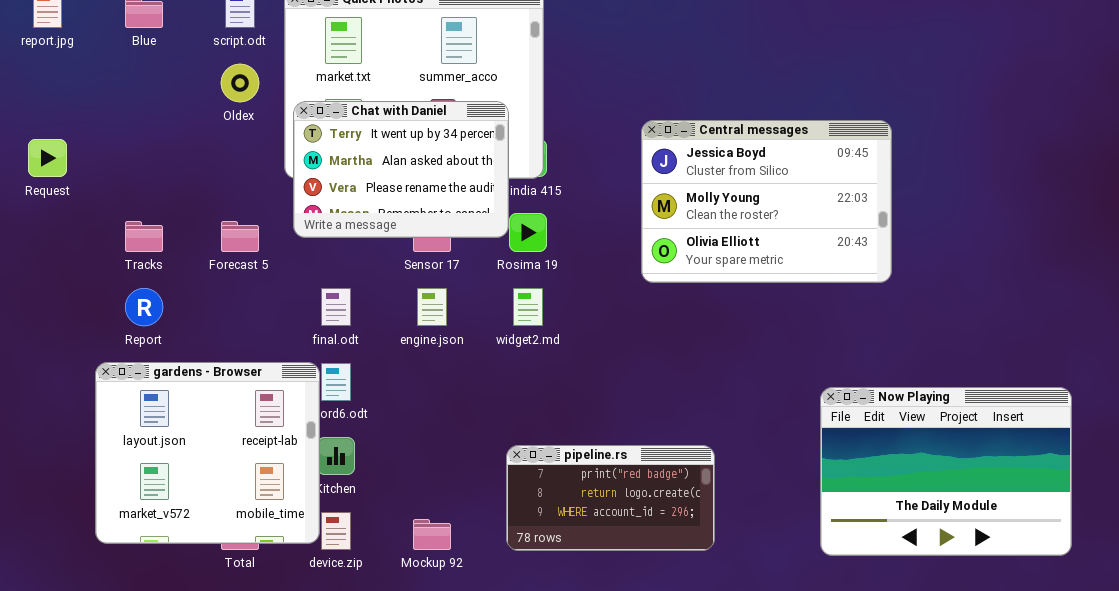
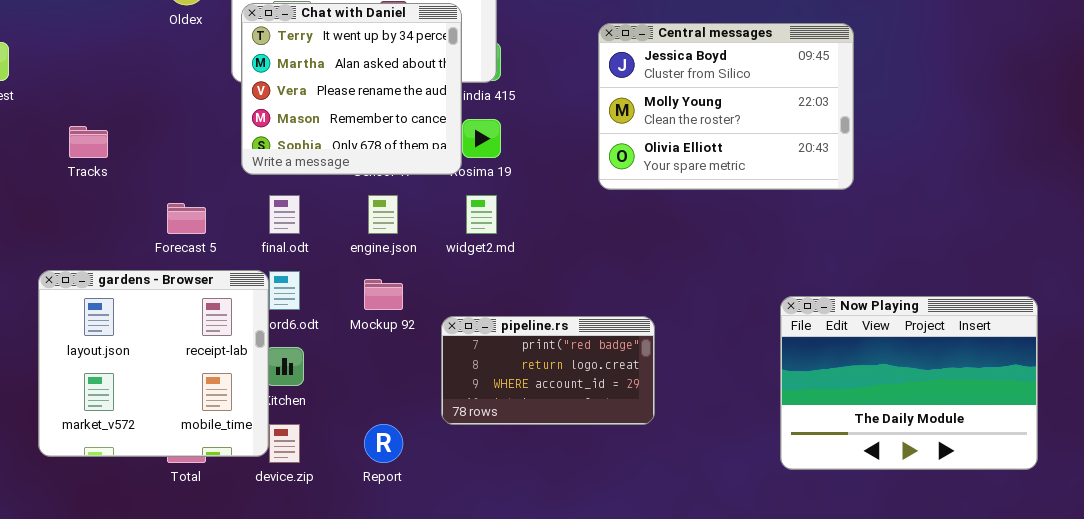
Chat with Daniel: [293,101,509,238] -> [241,3,462,175], resized
Forecast 5: [221,221,259,252] -> [167,203,206,234], moved
Report: [125,288,163,326] -> [364,424,403,463], moved
pipeline.rs: [506,445,715,551] -> [441,316,655,425], moved
Mockup 92: [413,519,451,550] -> [364,279,403,310], moved

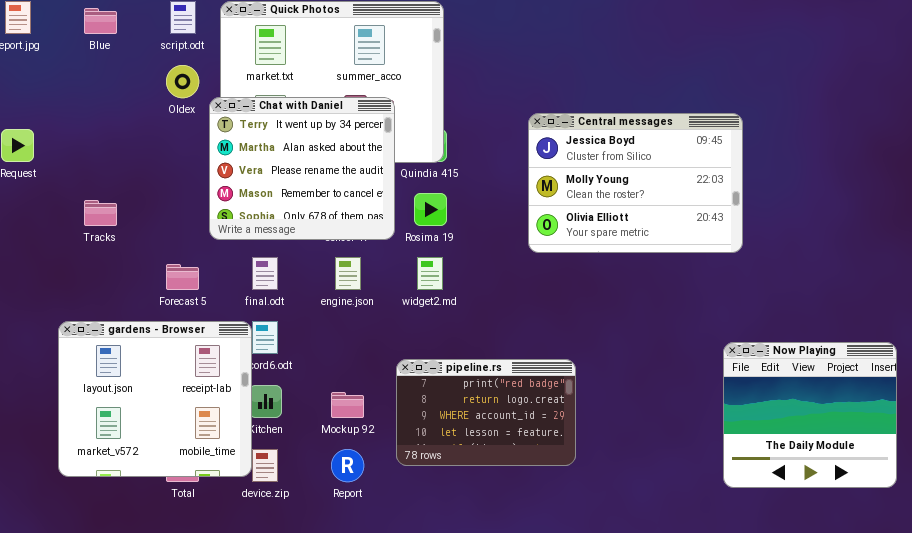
Chat with Daniel: [241,3,462,175] -> [209,97,395,240], moved
Mockup 92: [364,279,403,310] -> [331,392,364,418], moved
Now Playing: [780,296,1038,470] -> [723,342,897,488], resized
pipeline.rs: [441,316,655,425] -> [396,359,576,466], resized

